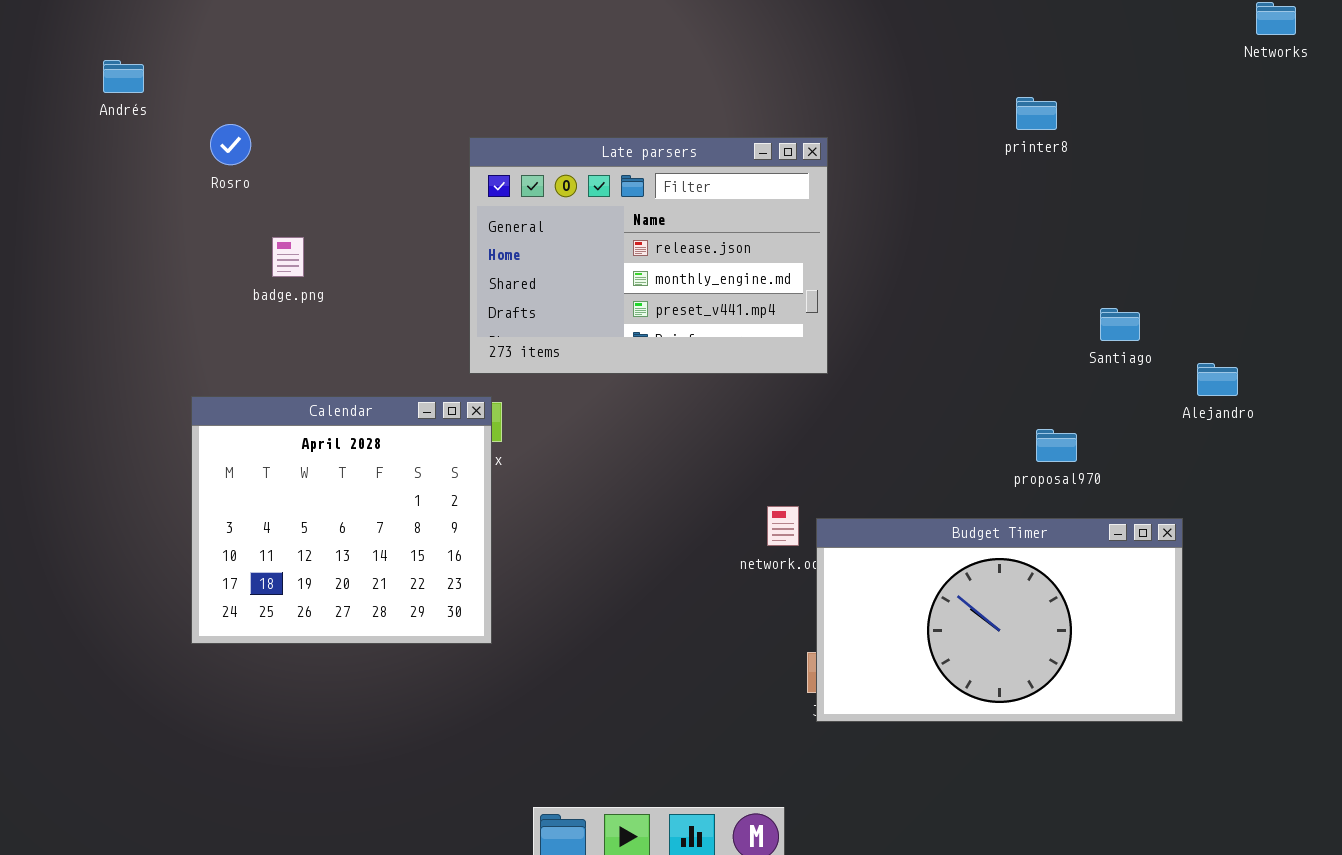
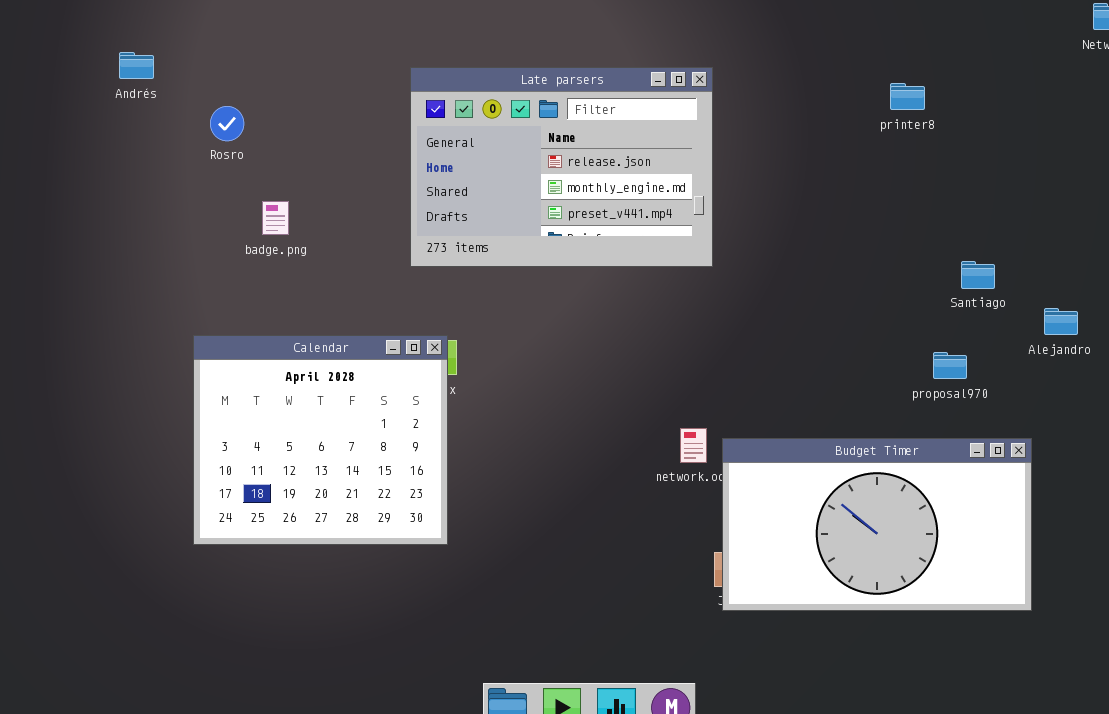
Late parsers: [469,137,828,374] -> [410,67,713,267], moved
proposal970: [1036,429,1077,462] -> [933,352,967,379], moved

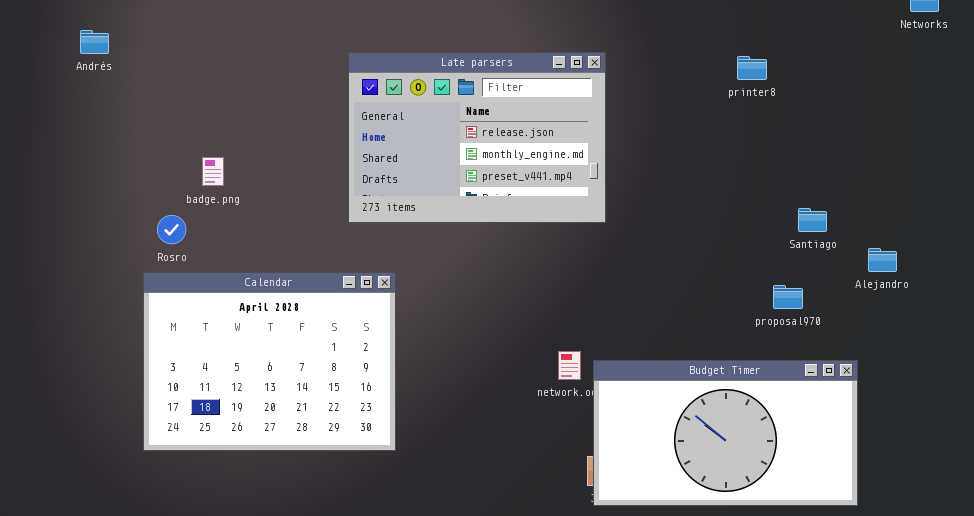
Late parsers: [410,67,713,267] -> [348,52,606,223], moved
Rosro: [210,106,244,141] -> [157,215,186,244], moved
Calendar: [193,335,448,545] -> [143,272,396,451], resized

